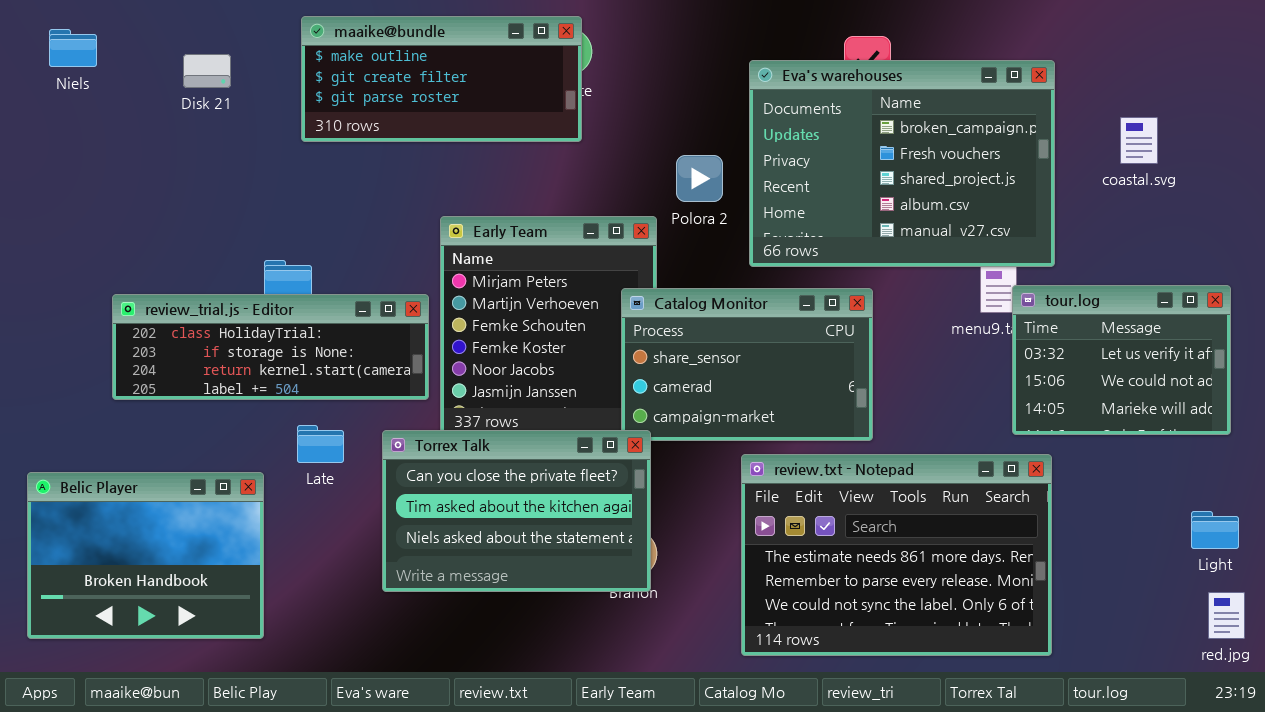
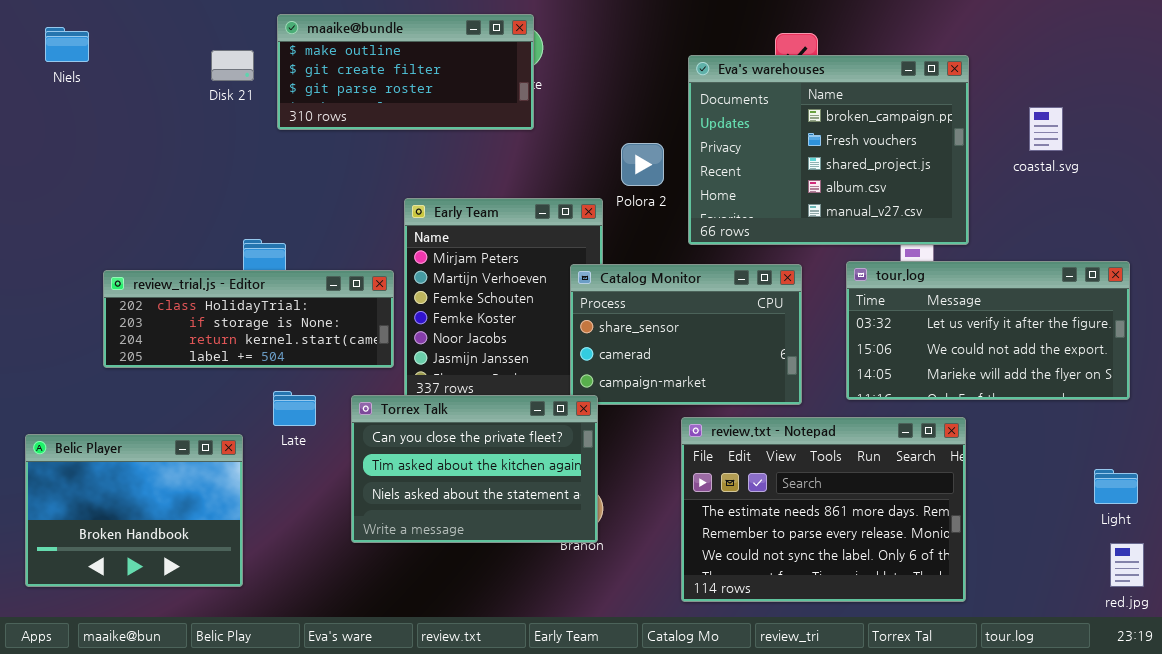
Disk 21: [183,54,231,88] -> [211,50,254,81], moved
tour.log: [1012,285,1231,435] -> [846,261,1130,400], resized

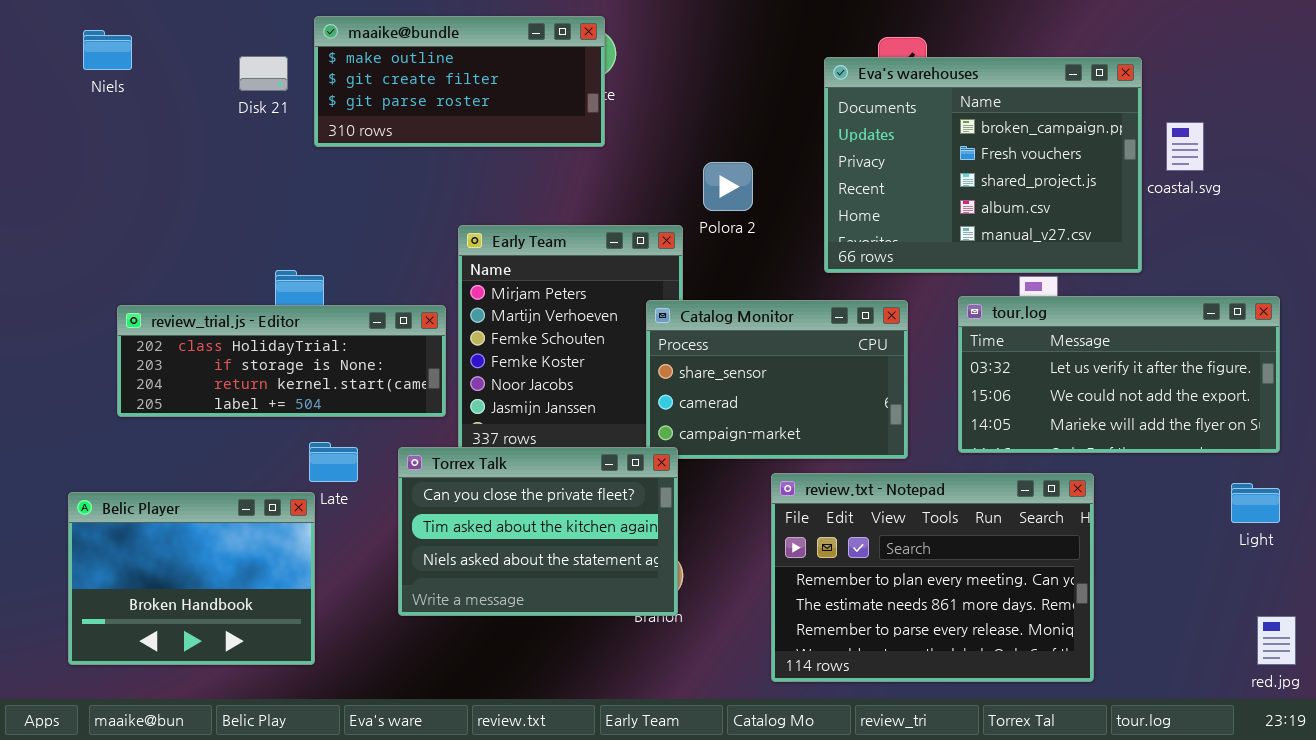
Niels: [45,27,89,62] -> [83,30,132,70], moved
Eva's warehouses: [688,55,969,245] -> [824,57,1142,273], moved
review.txt - Notepad: [681,417,966,602] -> [771,473,1094,682], scrolled up 1 row
Belic Player: [25,434,243,587] -> [68,492,315,665], moved
Light: [1094,469,1138,504] -> [1231,483,1280,523], moved

